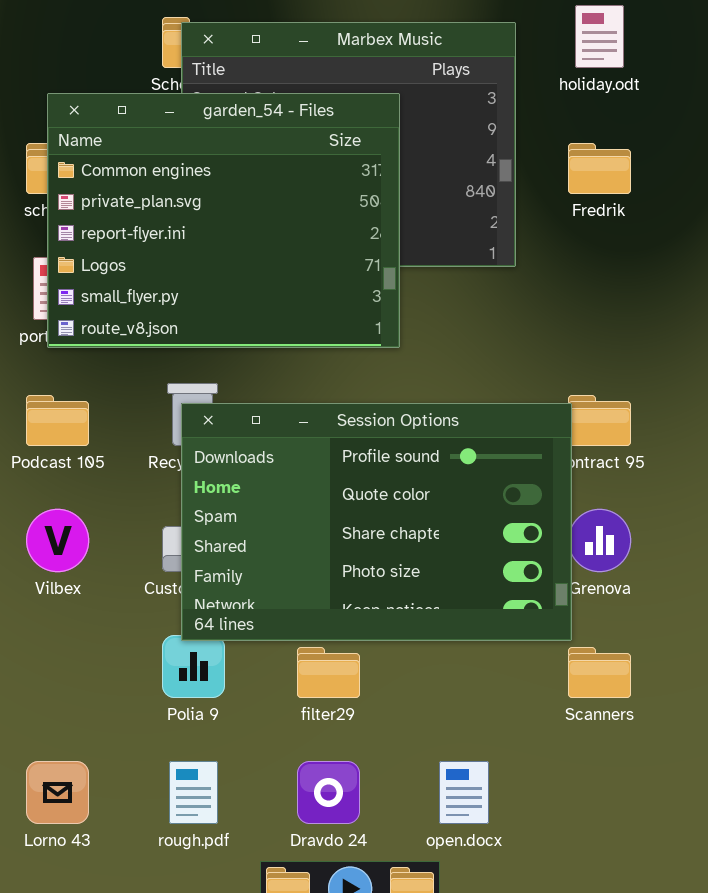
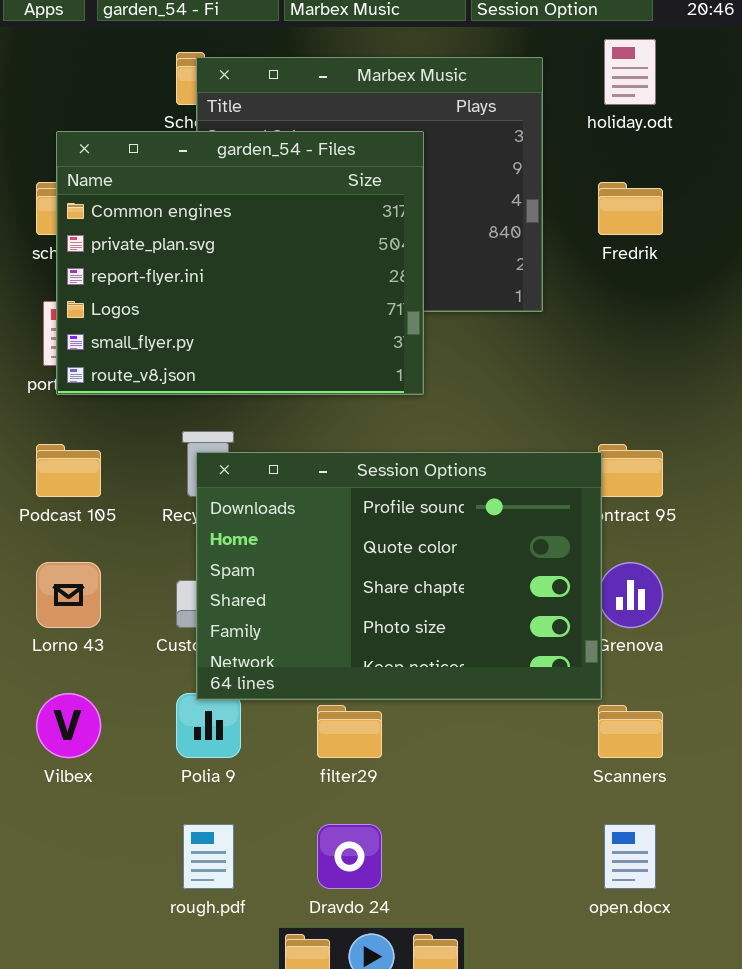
Vilbex: [26,509,89,572] -> [36,693,101,758], moved
Lorno 43: [26,761,89,824] -> [36,562,101,628], moved
open.docx: [439,761,489,824] -> [604,824,656,889], moved

